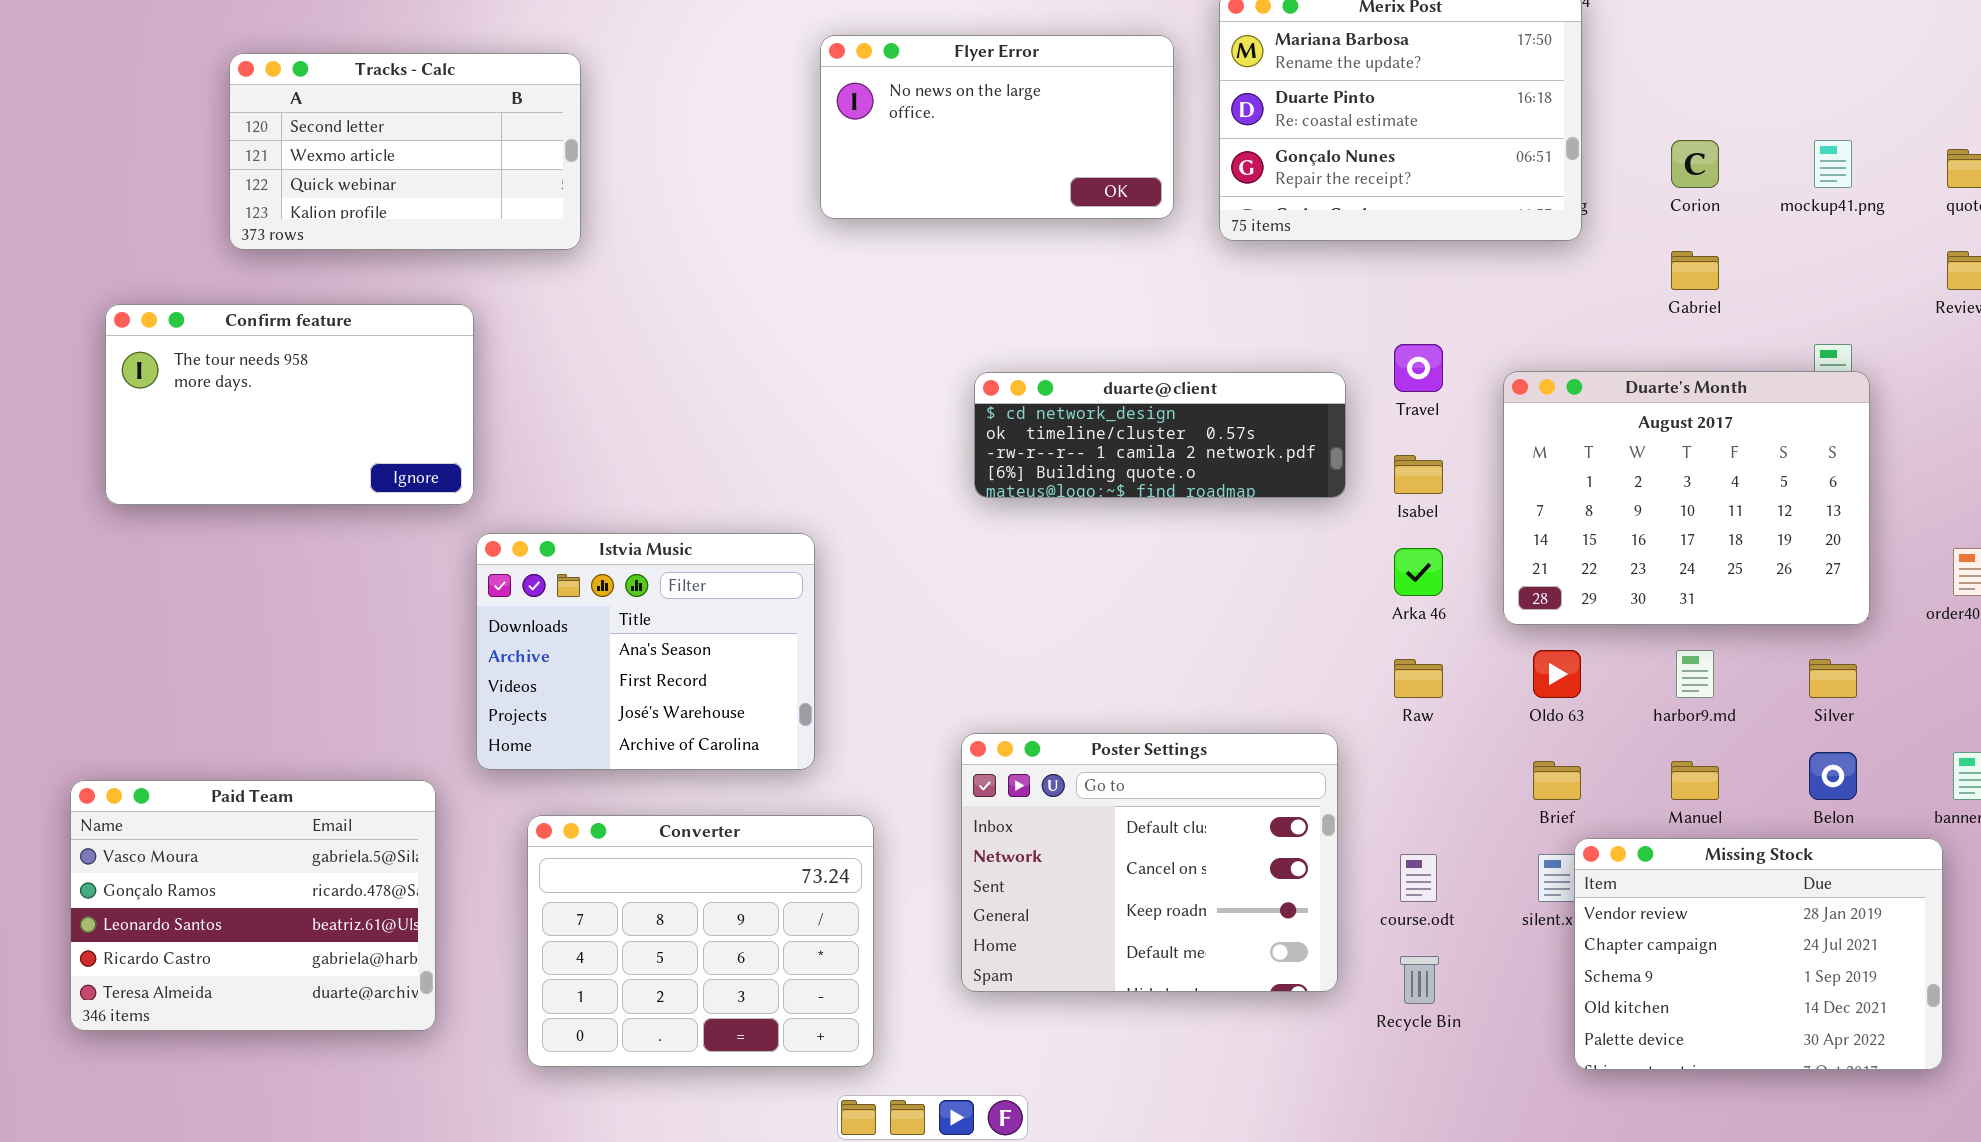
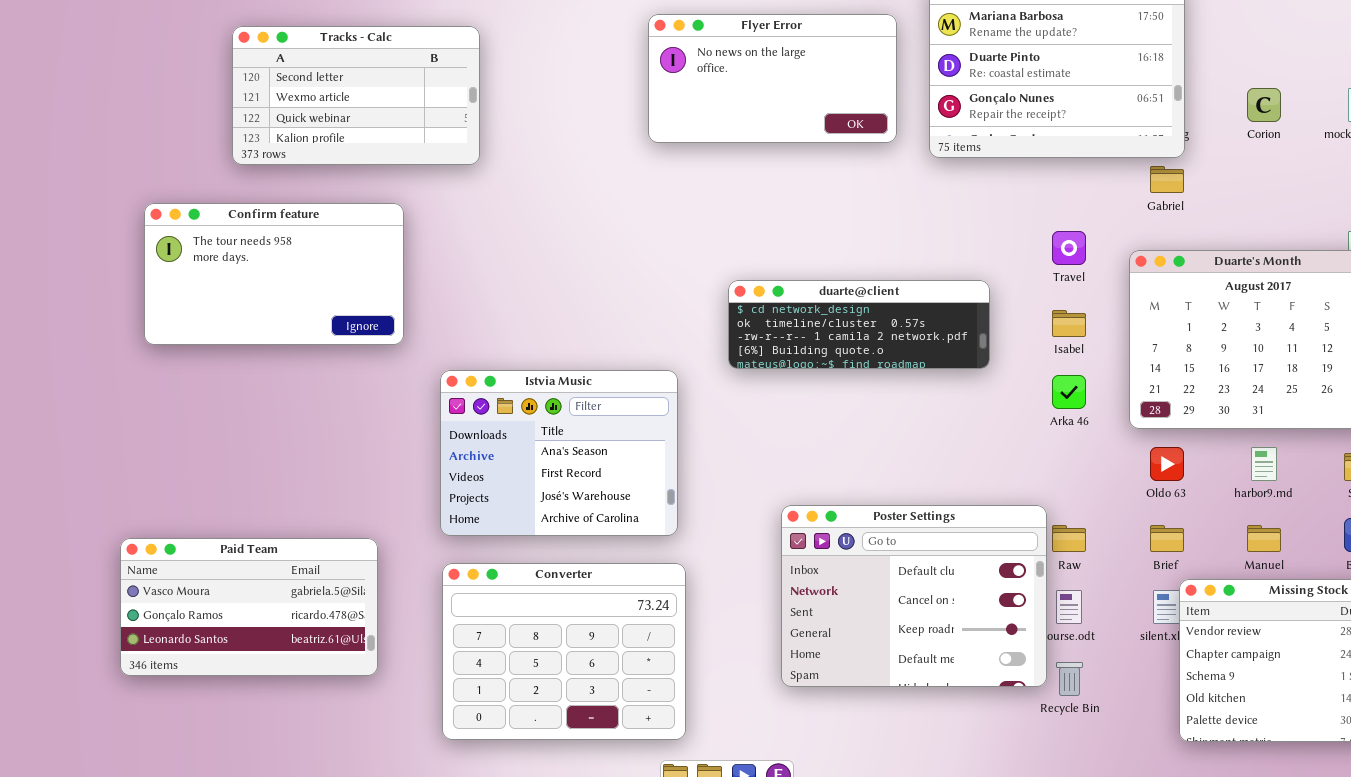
Gabriel: [1671,251,1719,290] -> [1150,166,1184,193], moved
duarte@client: [974,372,1346,498] -> [728,280,990,369], moved
Istvia Music: [476,533,815,770] -> [440,370,678,536], moved
Raw: [1394,659,1443,698] -> [1052,525,1086,552], moved
Poster Settings: [961,733,1338,992] -> [781,505,1047,687], moved
Paid Team: [70,780,436,1031] -> [120,538,378,676], resized

